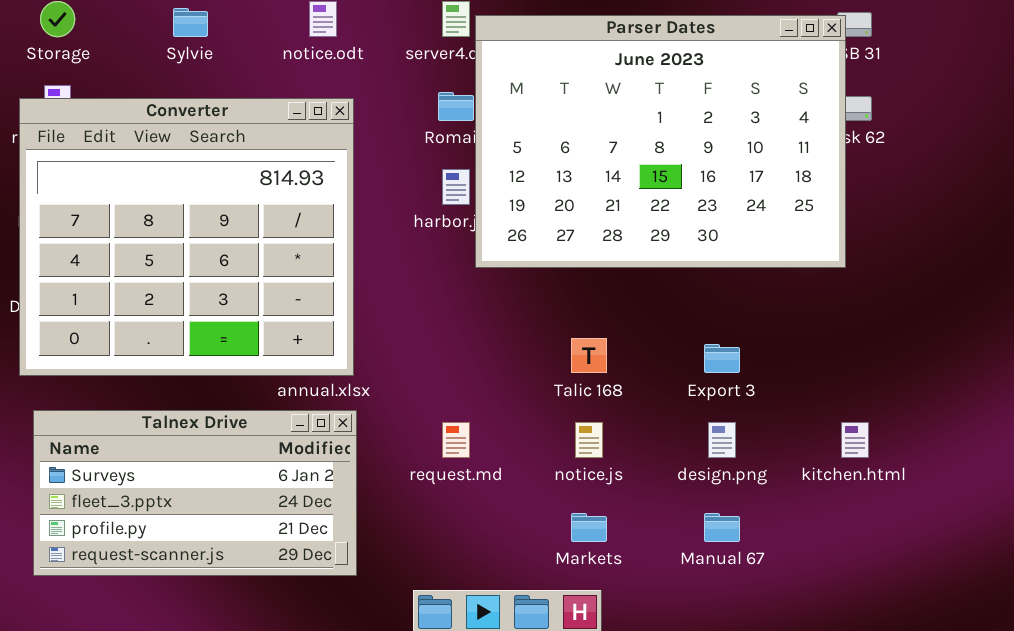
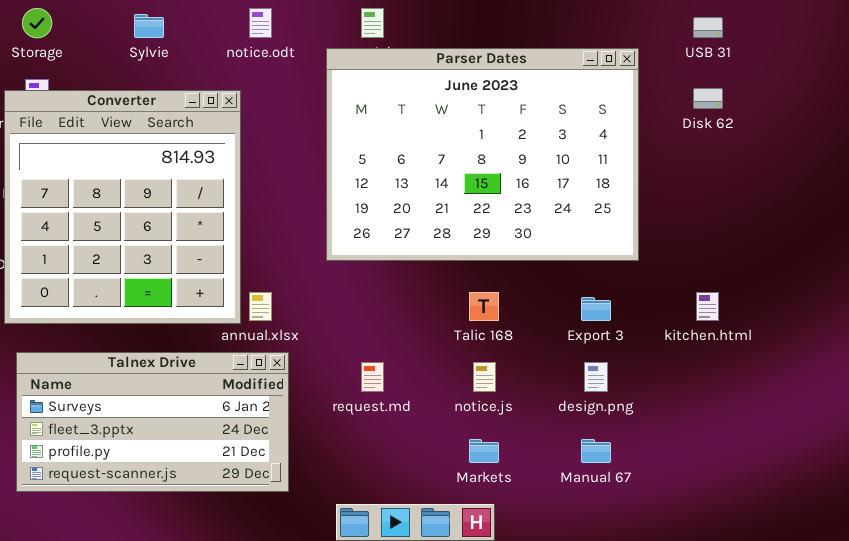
Parser Dates: [475,15,846,268] -> [326,48,639,261], moved
Converter: [19,98,354,376] -> [4,90,241,324], resized
kitchen.html: [841,422,869,458] -> [696,292,719,321], moved

